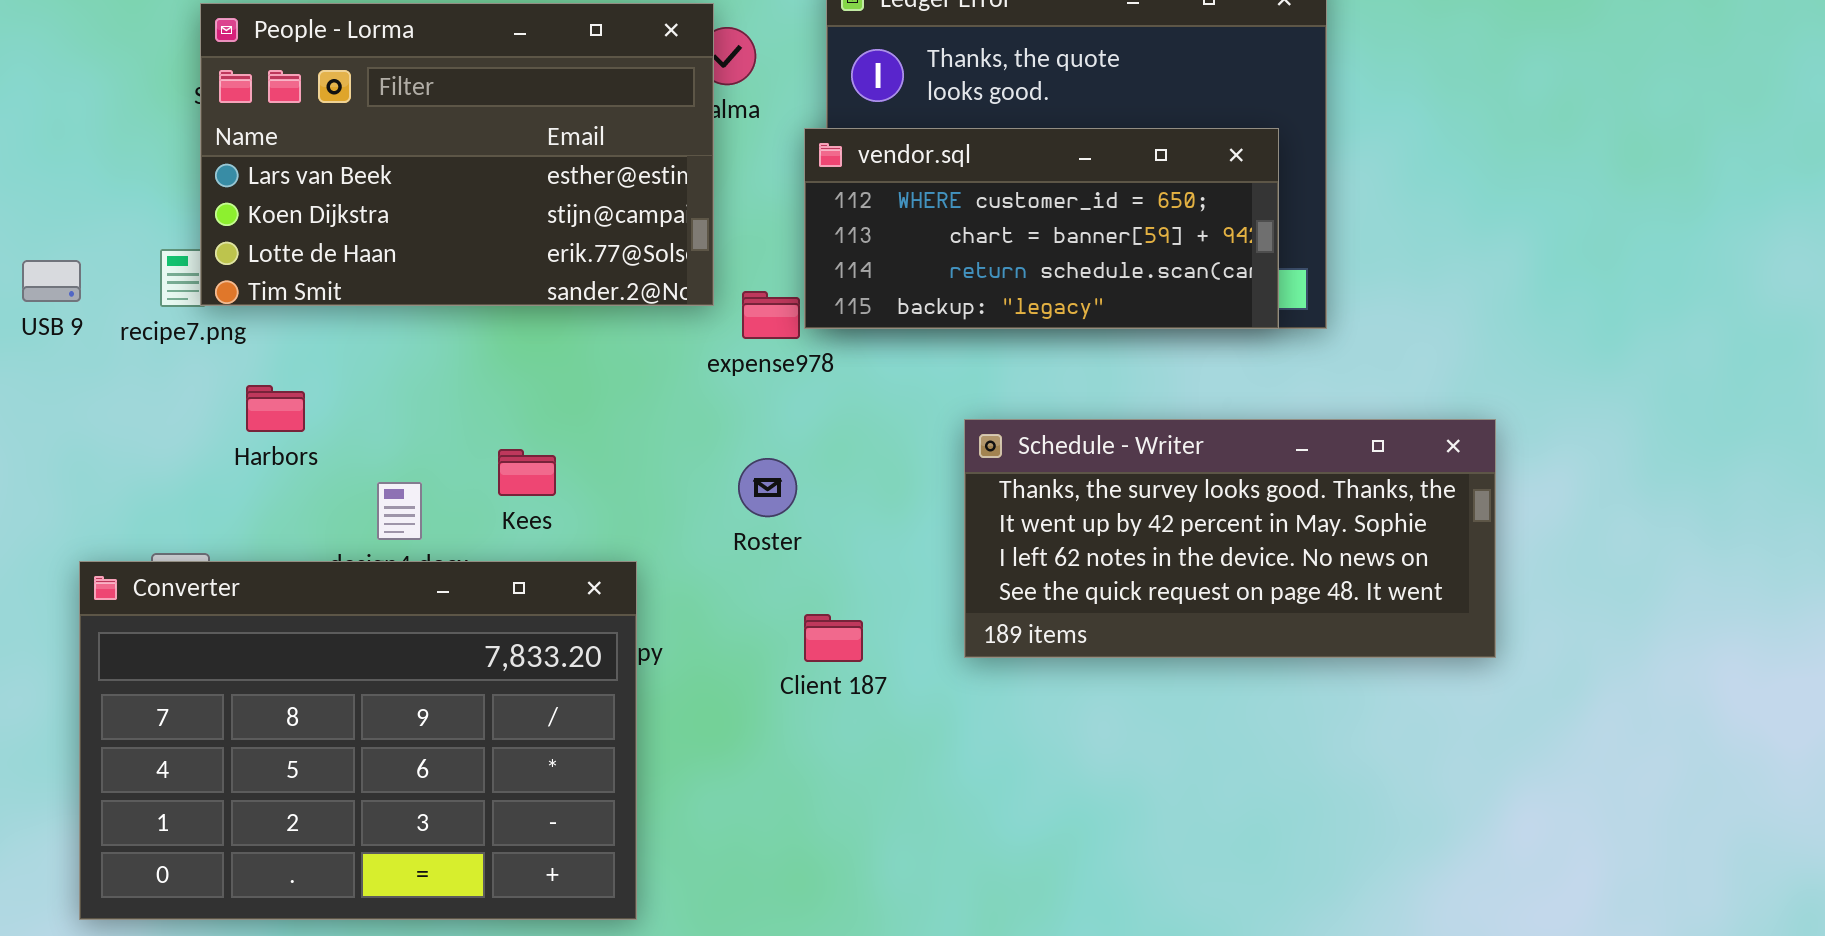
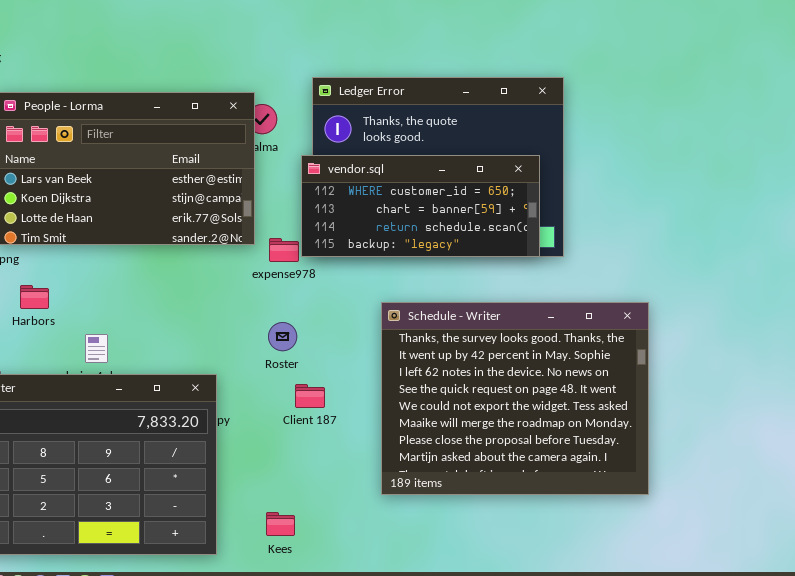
Schedule - Writer: [964,419,1496,658] -> [381,302,649,495], resized
Kees: [498,449,556,496] -> [266,512,295,536], moved
Client 187: [804,614,863,662] -> [295,384,325,408], moved

